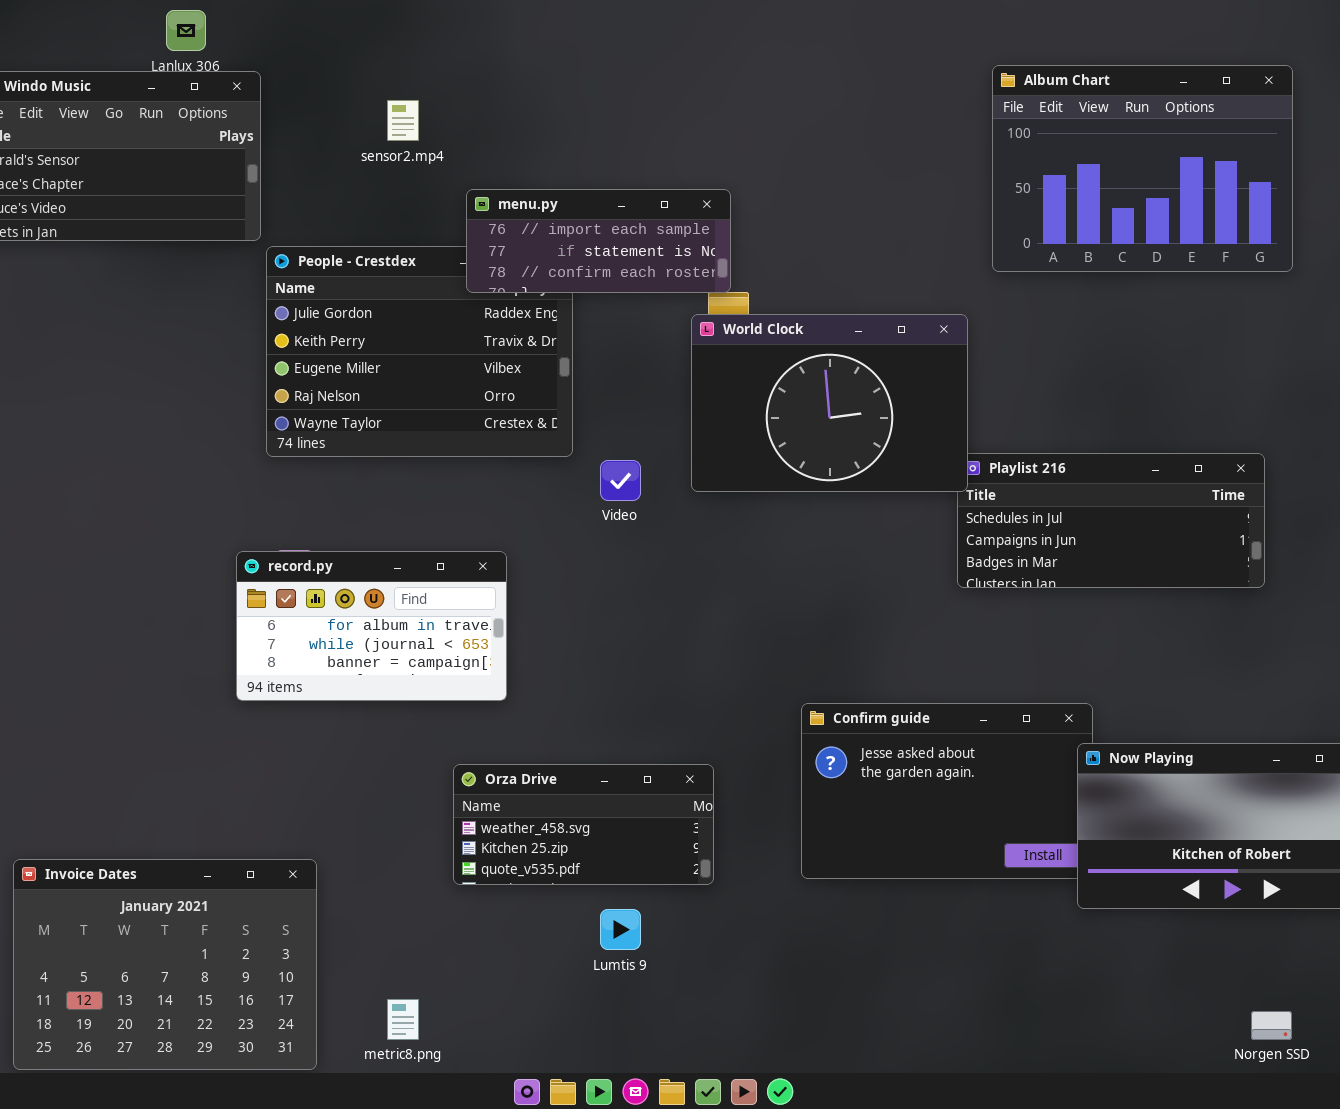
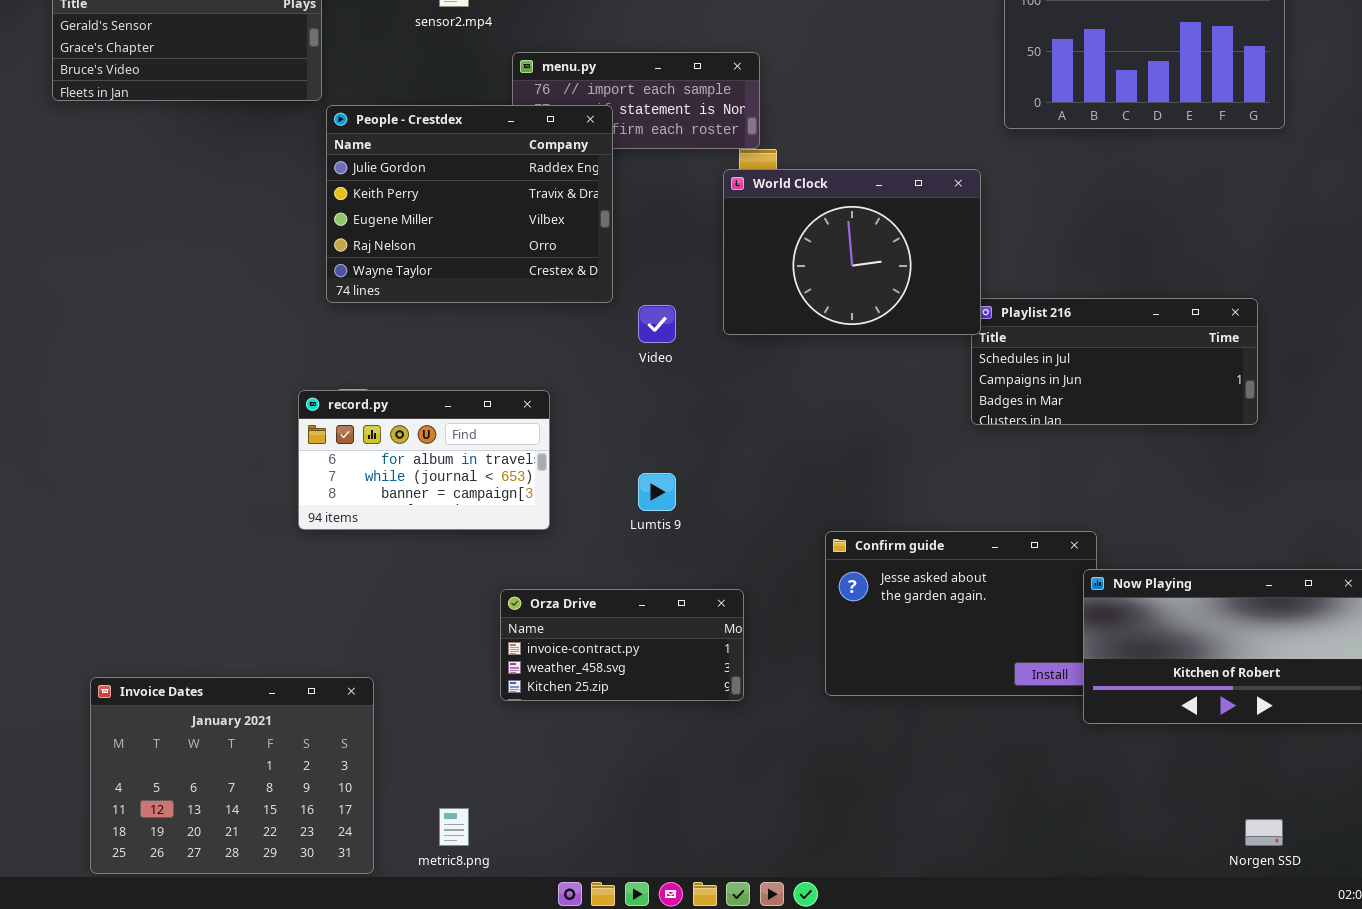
People - Crestdex: [266,246,573,457] -> [326,105,613,303], raised
Orza Drive: [453,764,714,885] -> [500,589,744,701], scrolled up 1 row
Lumtis 9: [600,909,641,950] -> [638,473,676,511], moved

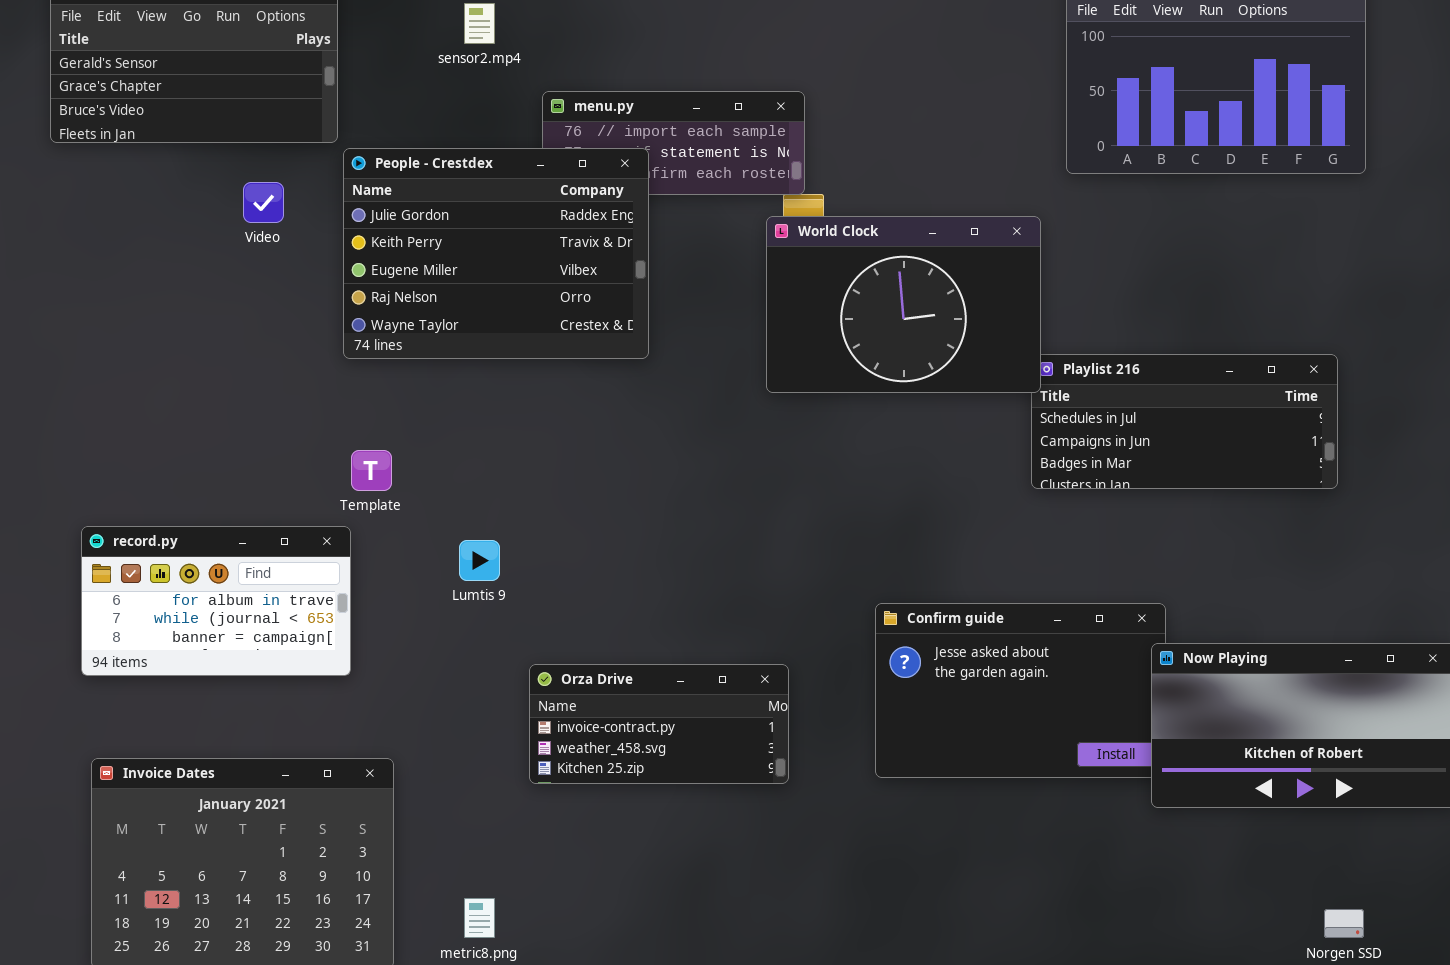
Video: [638,305,676,343] -> [243,182,284,223], moved
record.py: [298,390,550,530] -> [81,526,351,676], moved
Lumtis 9: [638,473,676,511] -> [459,540,500,581], moved

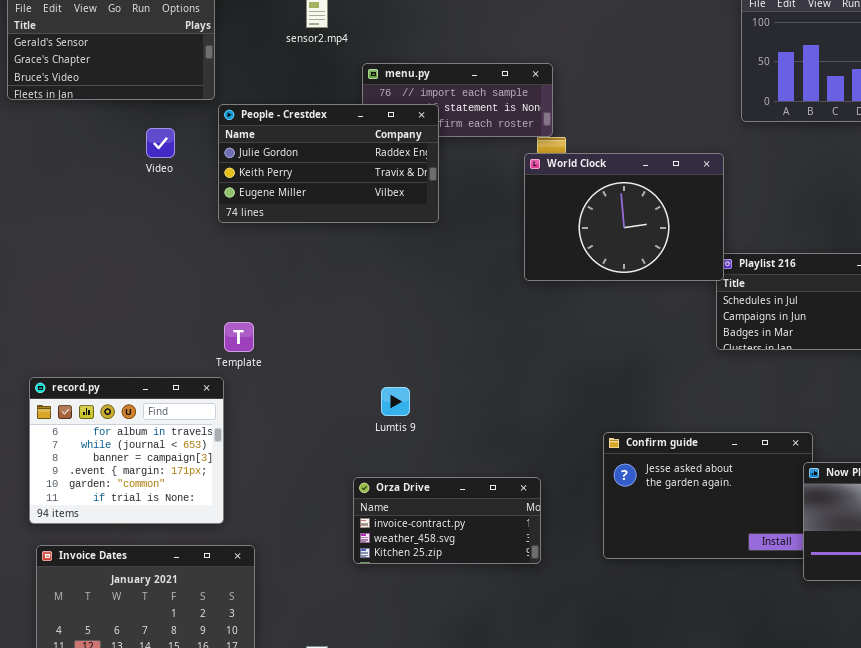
People - Crestdex: [343,148,649,359] -> [218,104,439,223], resized
record.py: [81,526,351,676] -> [29,377,224,524], resized
Lumtis 9: [459,540,500,581] -> [381,387,410,416], moved

